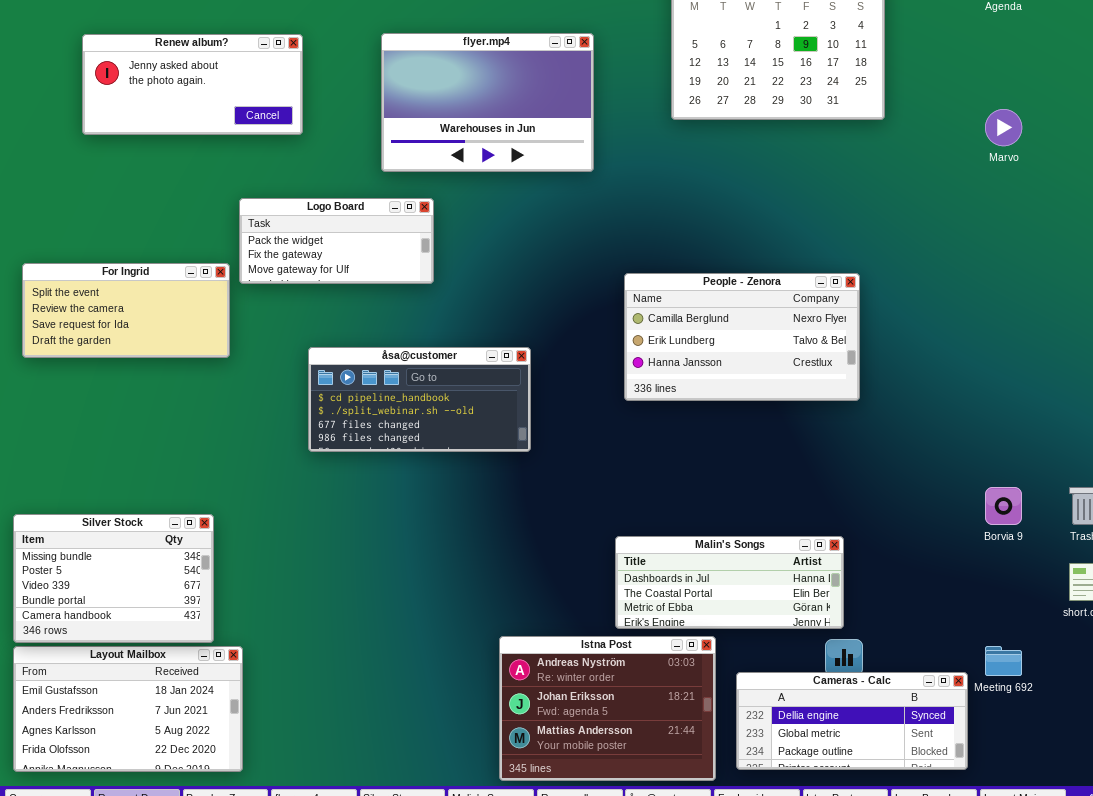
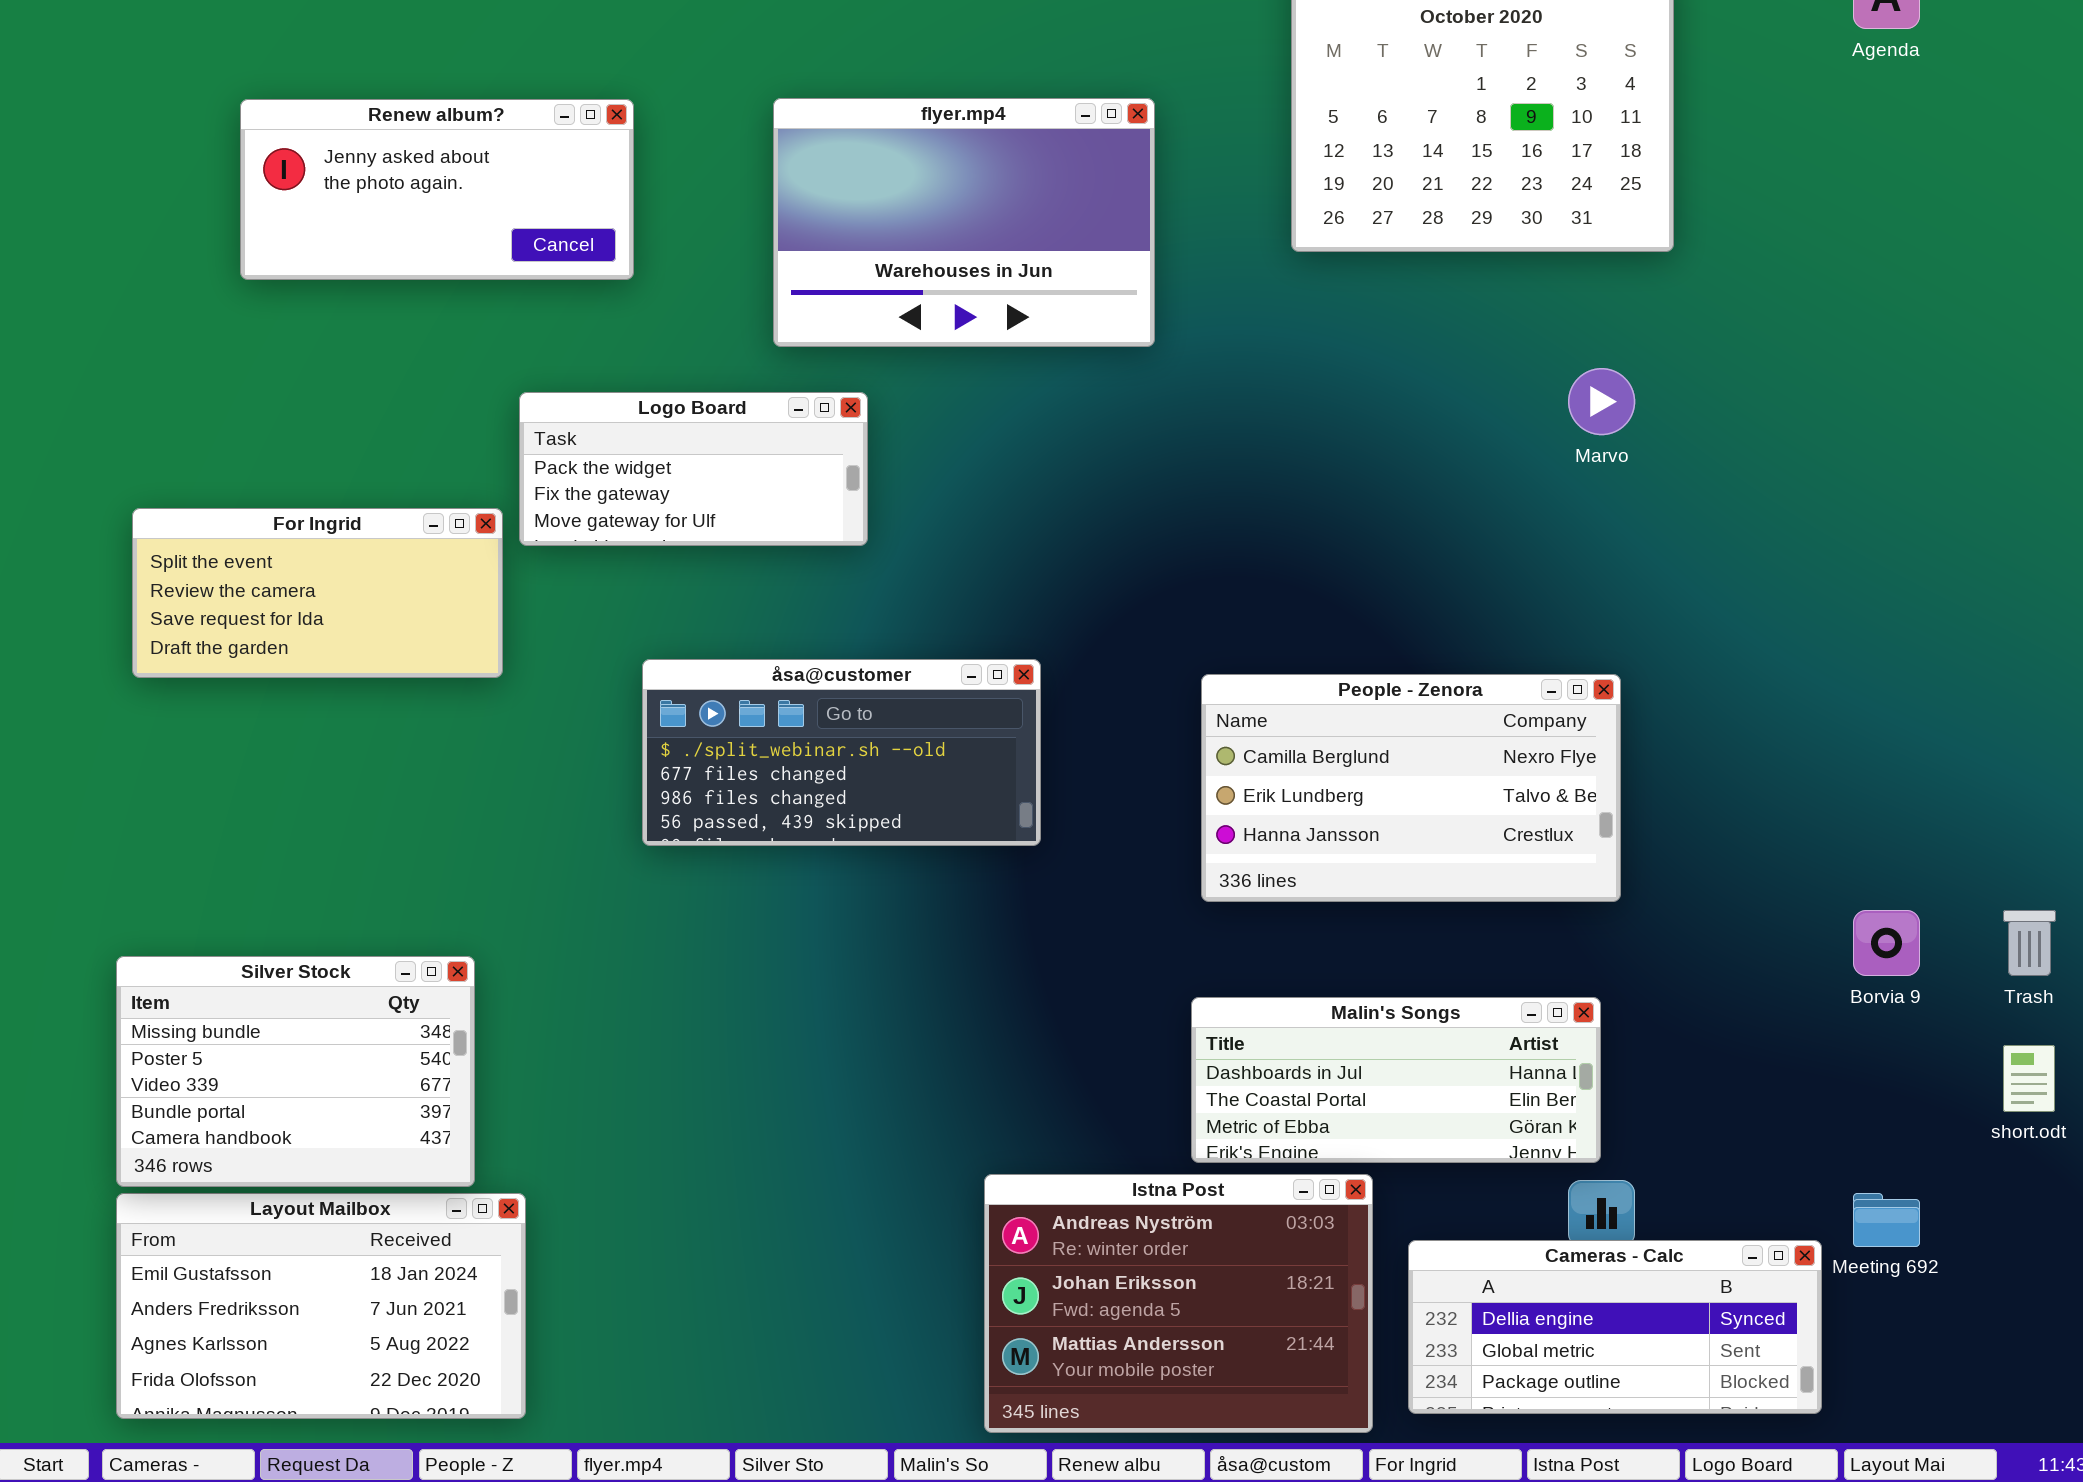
Marvo: [985,109,1022,146] -> [1568,368,1635,435], moved
People - Zenora: [624,273,860,401] -> [1201,674,1621,902], moved
åsa@customer: [308,347,531,452] -> [642,659,1041,846], scrolled down 1 row

